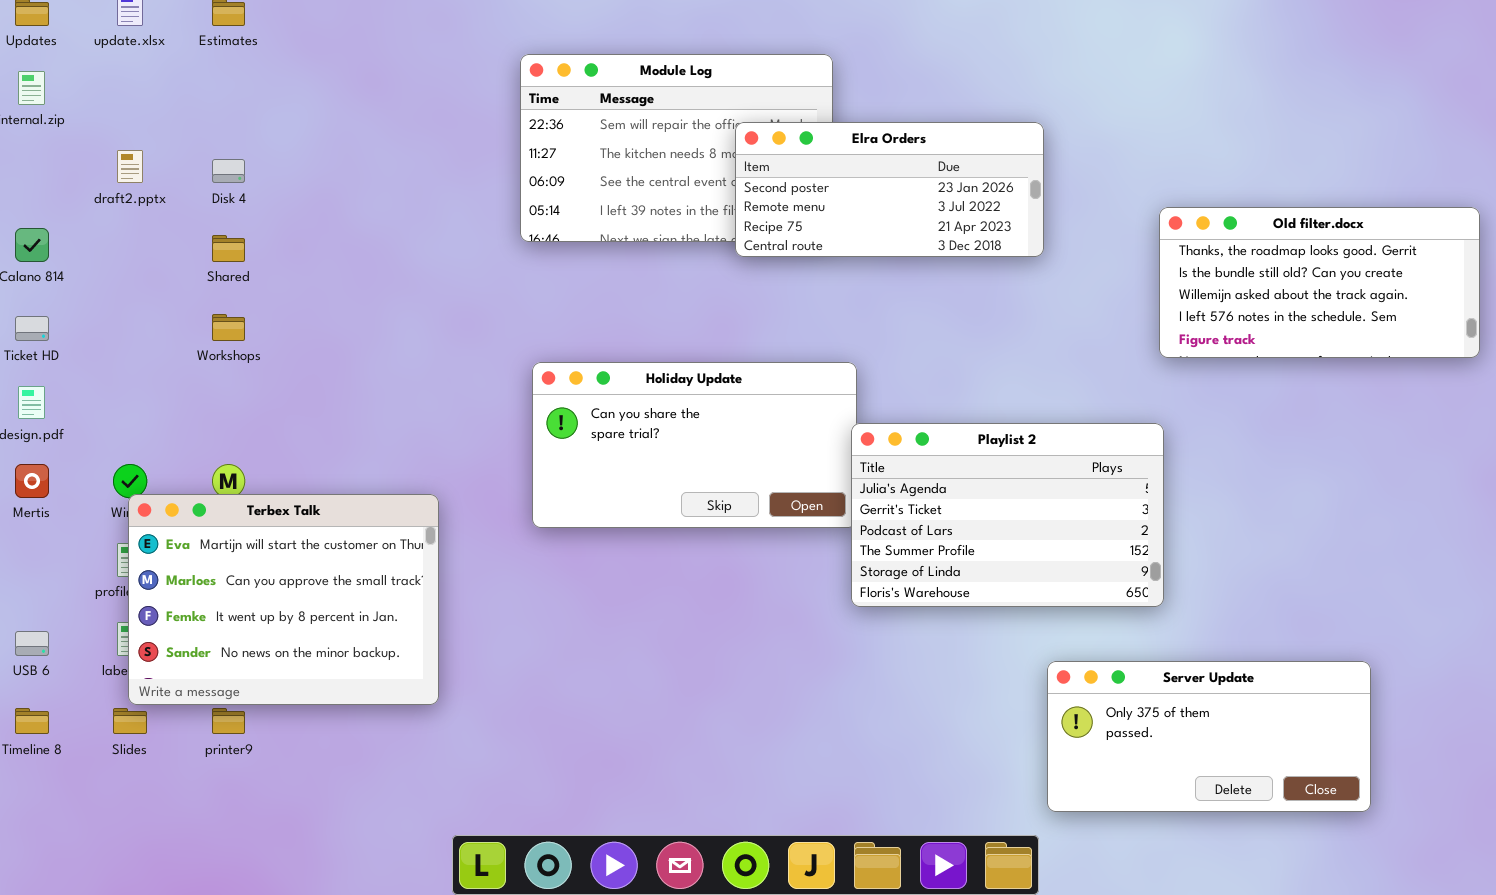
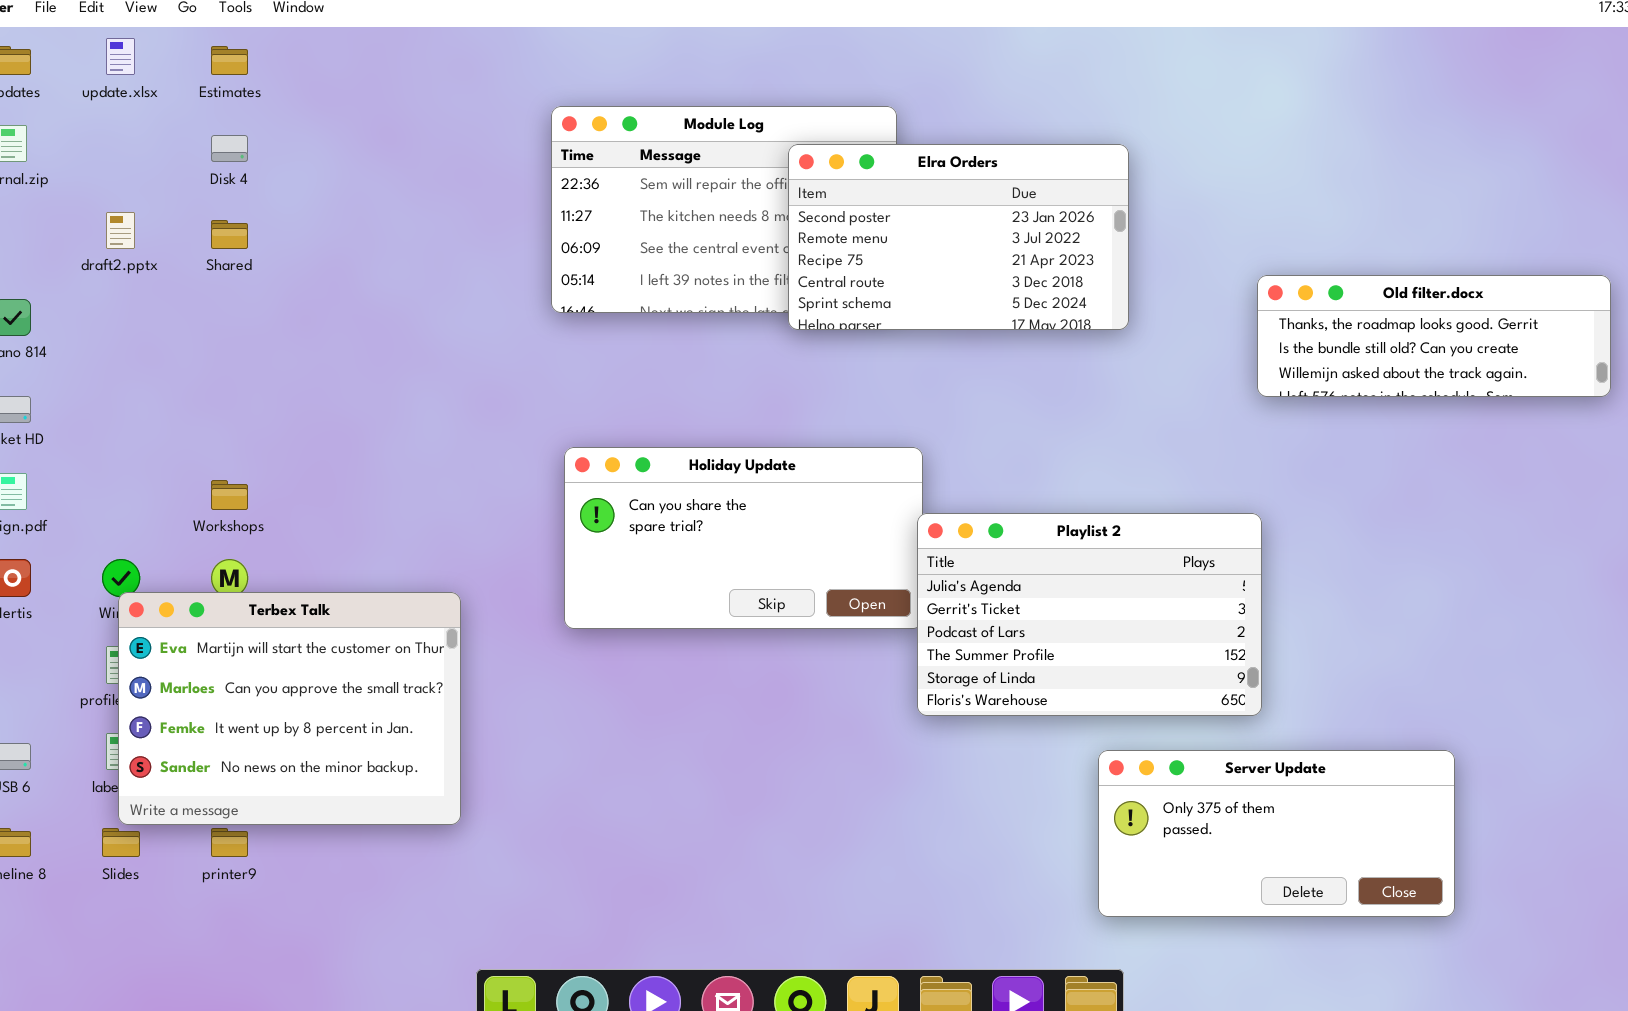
Elra Orders: [735,122,1044,257] -> [788,144,1129,330], resized
Disk 4: [212,159,245,183] -> [211,135,248,162], moved
Old filter.docx: [1159,207,1480,358] -> [1257,275,1611,397], resized
Shared: [212,235,245,262] -> [211,220,248,249], moved
Workshops: [212,314,245,341] -> [211,480,248,510], moved
Server Update: [1047,661,1371,812] -> [1098,750,1455,917], moved

